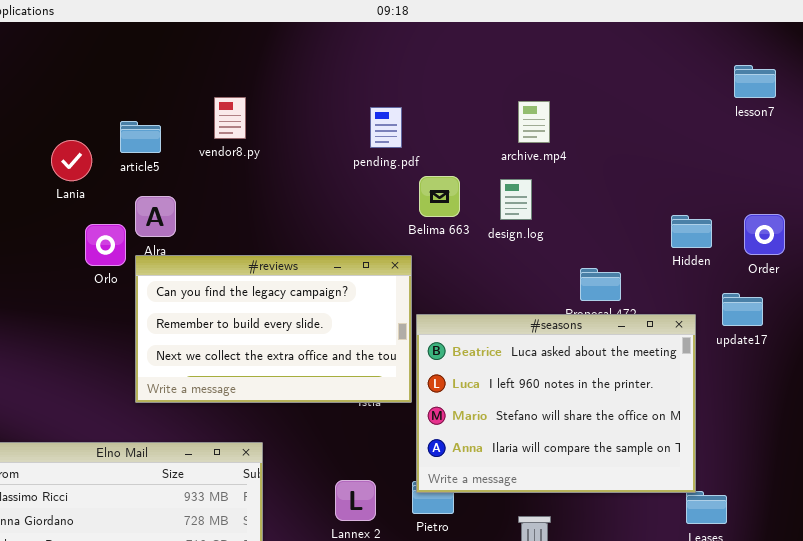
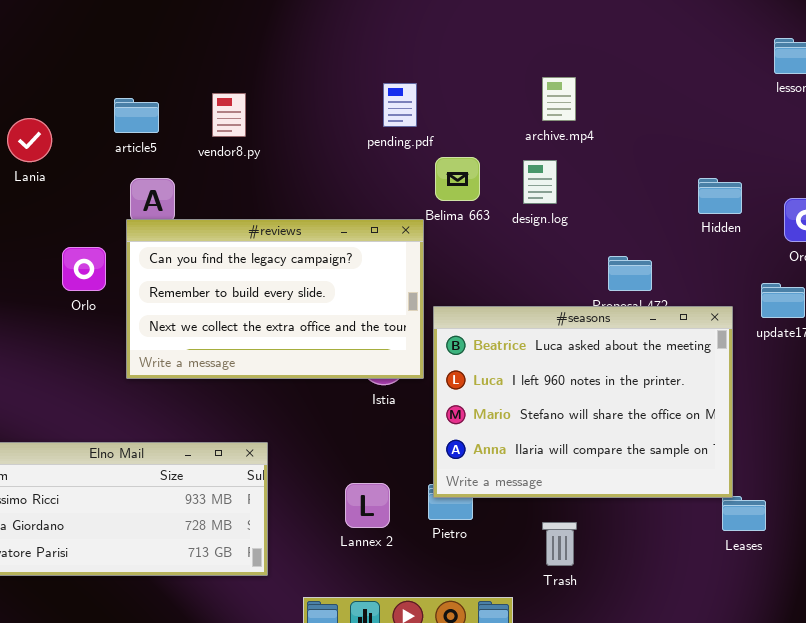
vendor8.py: [214,97,246,139] -> [212,93,246,137], moved
Lania: [51,140,92,181] -> [7,118,52,162], moved
Hidden: [671,215,712,248] -> [698,178,742,214], moved
Orlo: [85,224,126,266] -> [62,247,106,291], moved
#reviews: [135,255,412,403] -> [126,219,424,379], moved

